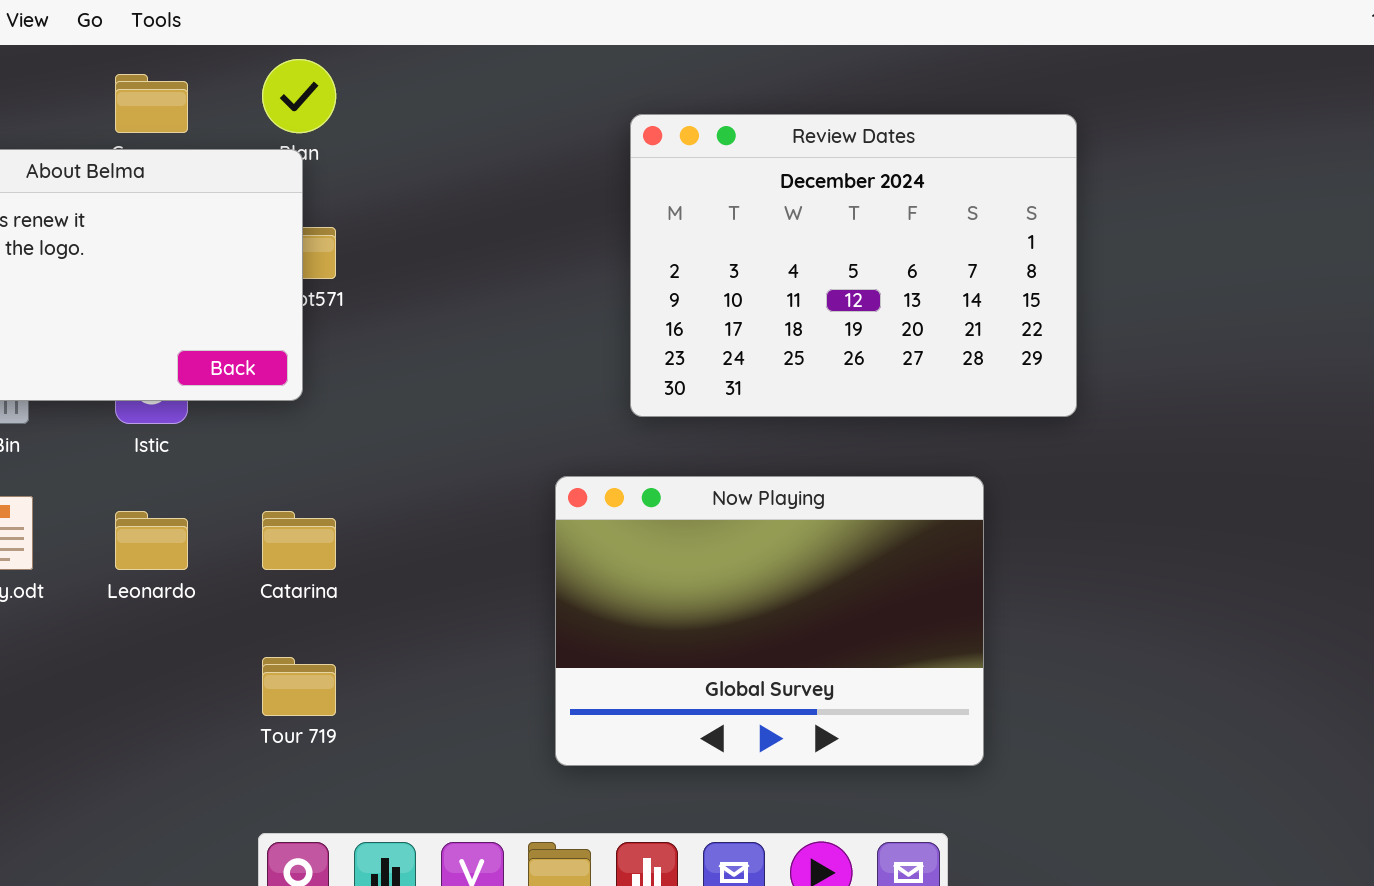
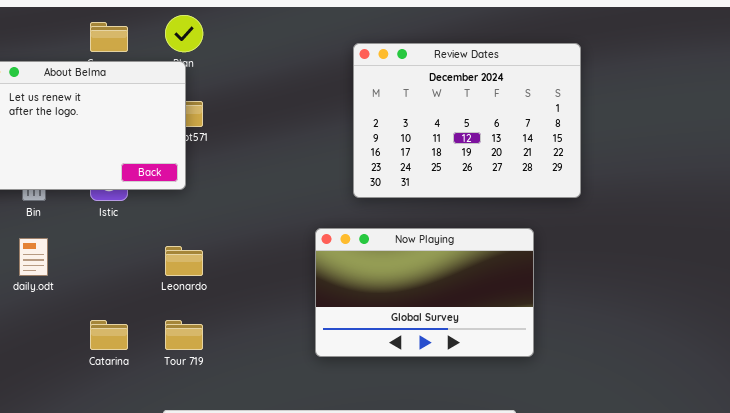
Now Playing: [555,476,984,766] -> [315,228,534,357], resized
Leonardo: [115,511,188,570] -> [165,246,203,276], moved
Catarina: [262,511,336,570] -> [90,320,128,350], moved

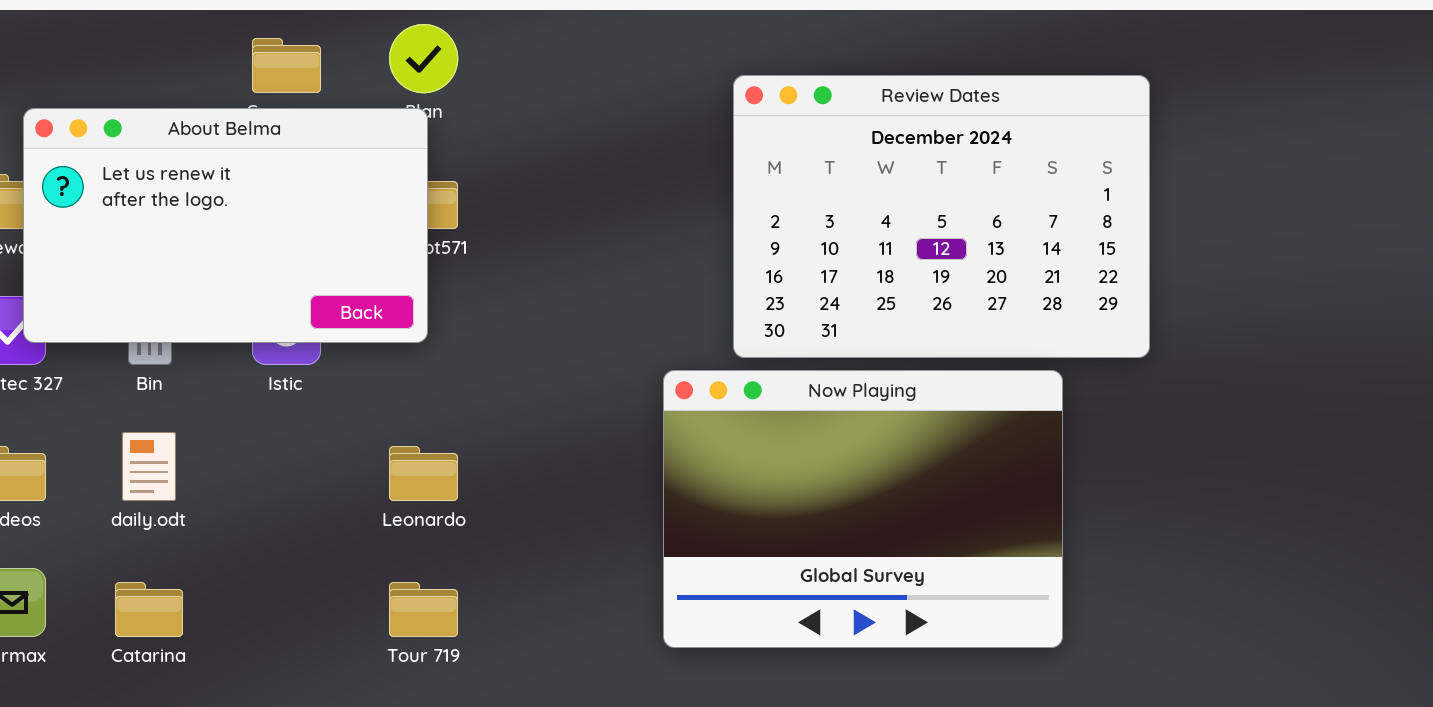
Now Playing: [315,228,534,357] -> [663,370,1063,648], resized
Catarina: [90,320,128,350] -> [115,582,183,637], moved

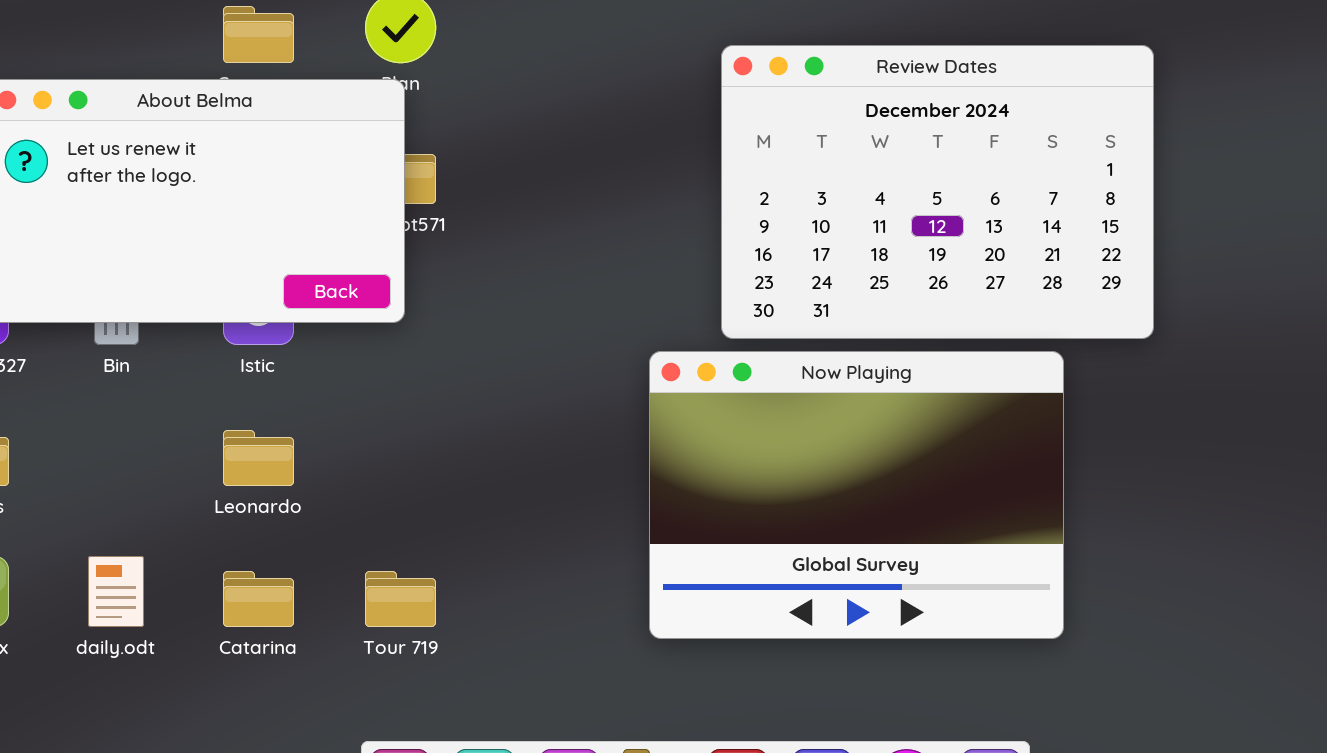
daily.odt: [122,432,176,501] -> [88,556,144,627], moved
Leonardo: [389,446,458,501] -> [223,430,294,486], moved
Catarina: [115,582,183,637] -> [223,571,294,627], moved

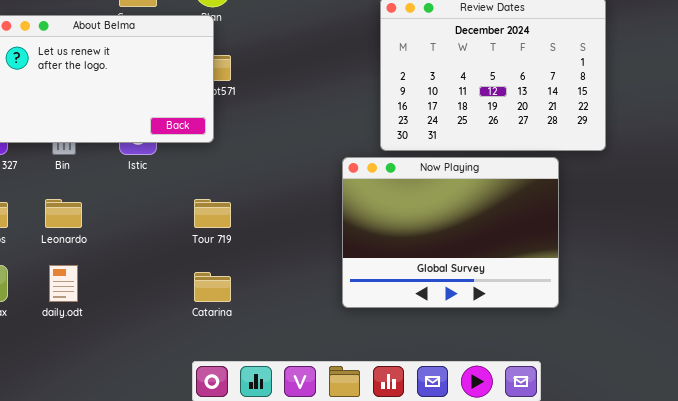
Leonardo: [223,430,294,486] -> [45,199,82,228], moved
Catarina: [223,571,294,627] -> [194,272,231,302], moved
Tour 719: [365,571,436,627] -> [194,199,231,228], moved

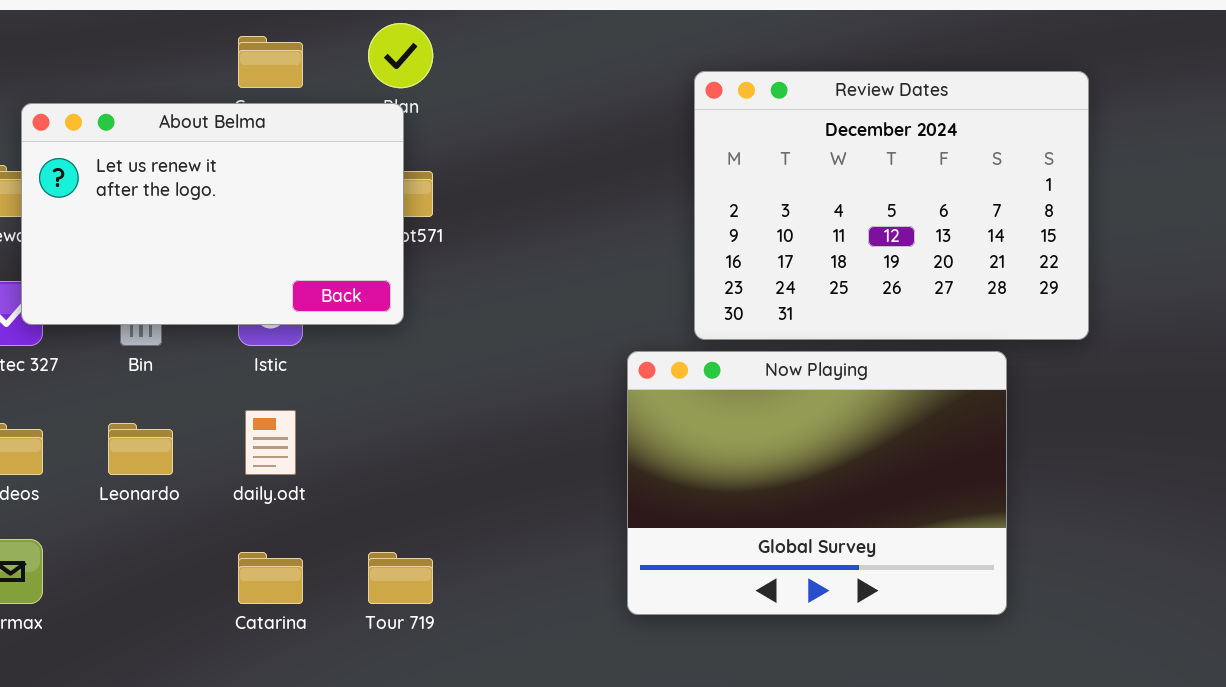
Tour 719: [194,199,231,228] -> [368,552,433,604], moved
daily.odt: [49,265,78,302] -> [245,410,296,475], moved
Catarina: [194,272,231,302] -> [238,552,303,604], moved

